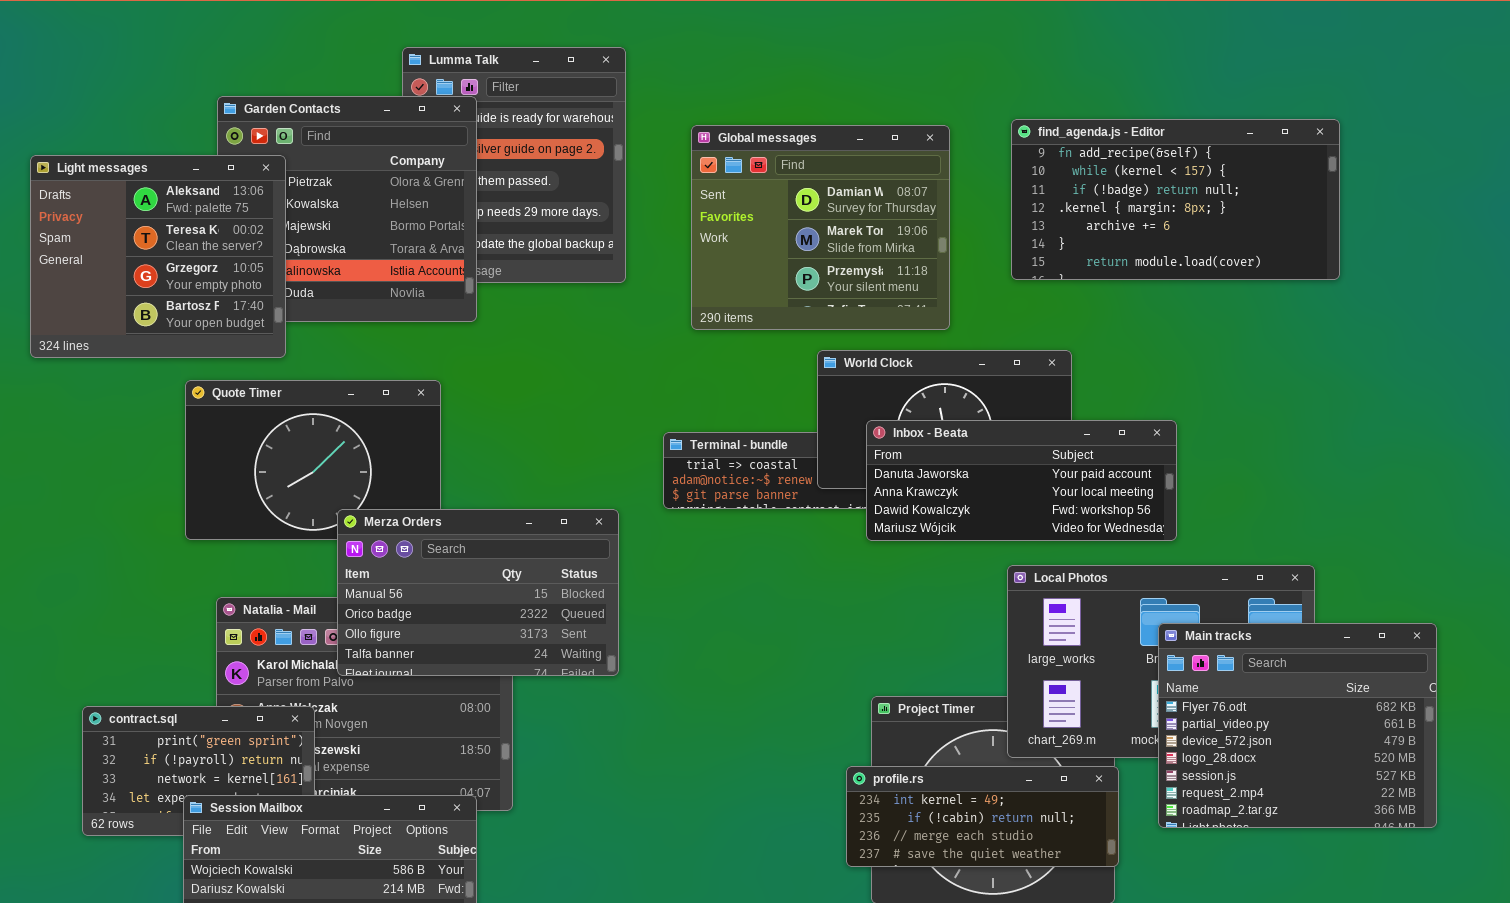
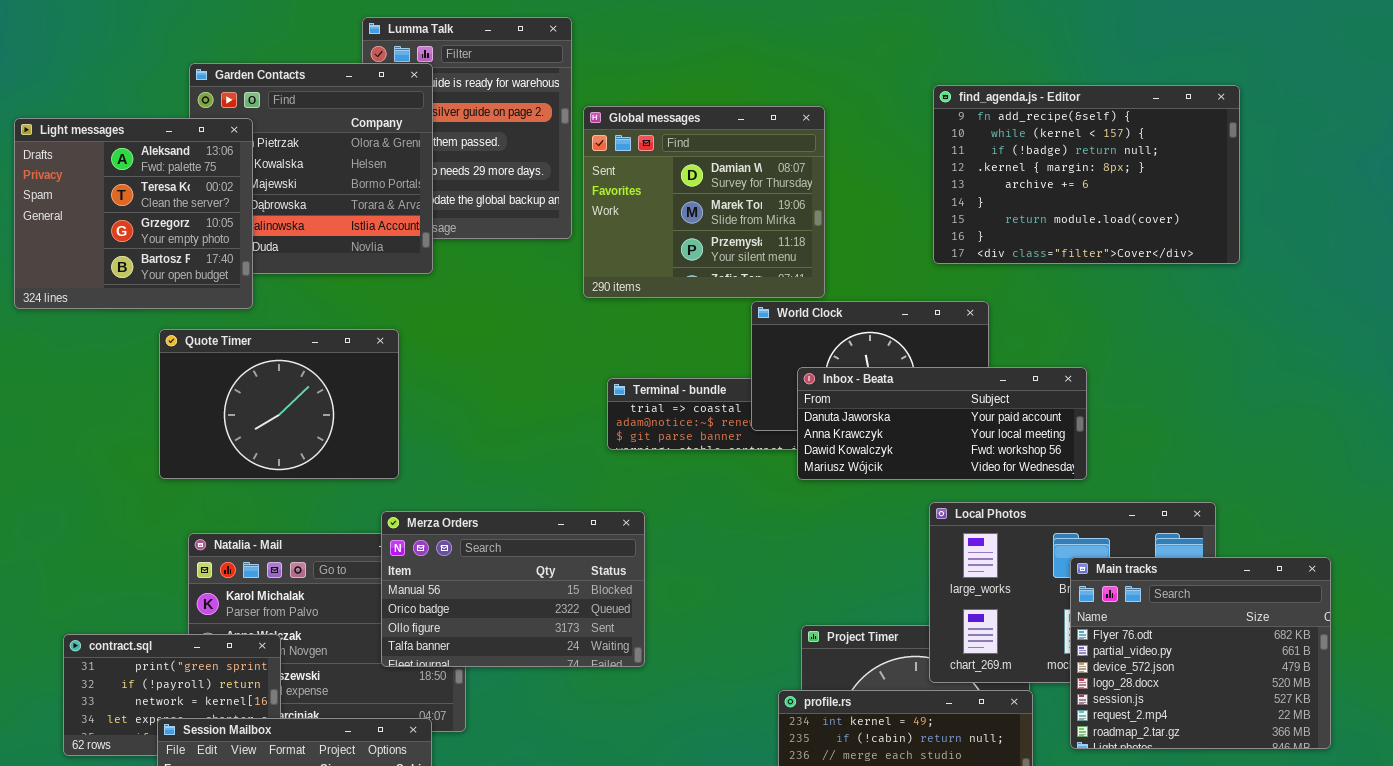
find_agenda.js - Editor: [1011,119,1340,280] -> [933,85,1240,264], resized
Global messages: [691,125,950,330] -> [583,106,825,298], moved
Merza Orders: [337,509,619,676] -> [381,511,645,667], moved

